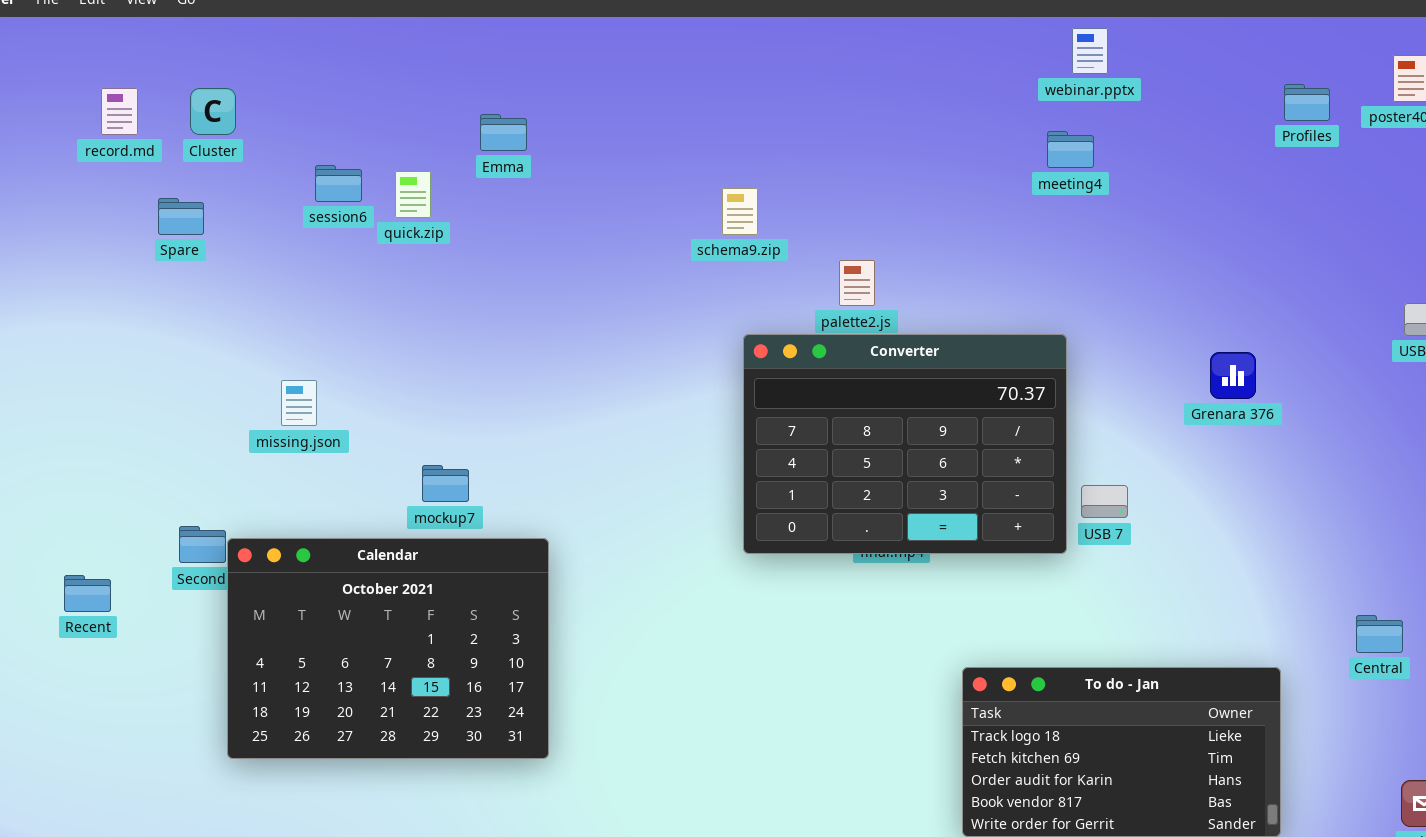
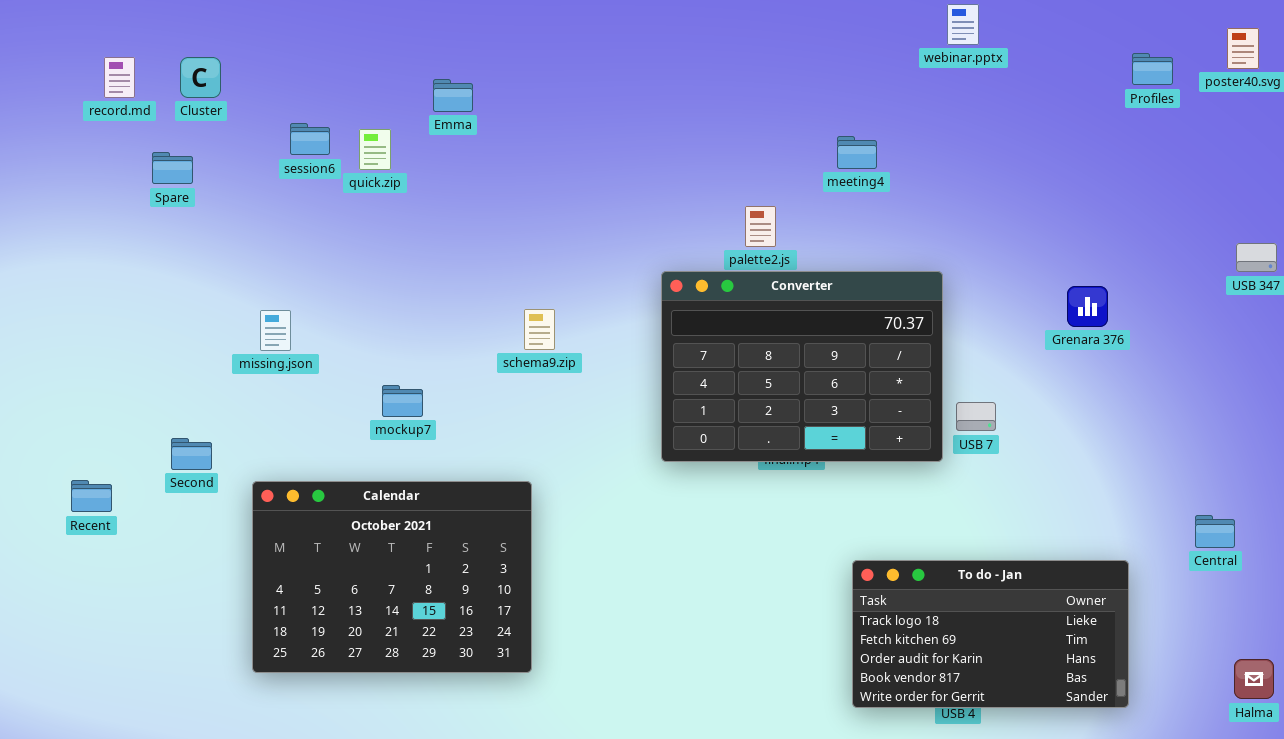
meeting4: [1047,131,1094,168] -> [837,136,877,169], moved
schema9.zip: [722,188,758,235] -> [524,309,555,350], moved
Calendar: [227,538,549,759] -> [252,481,532,673], moved

